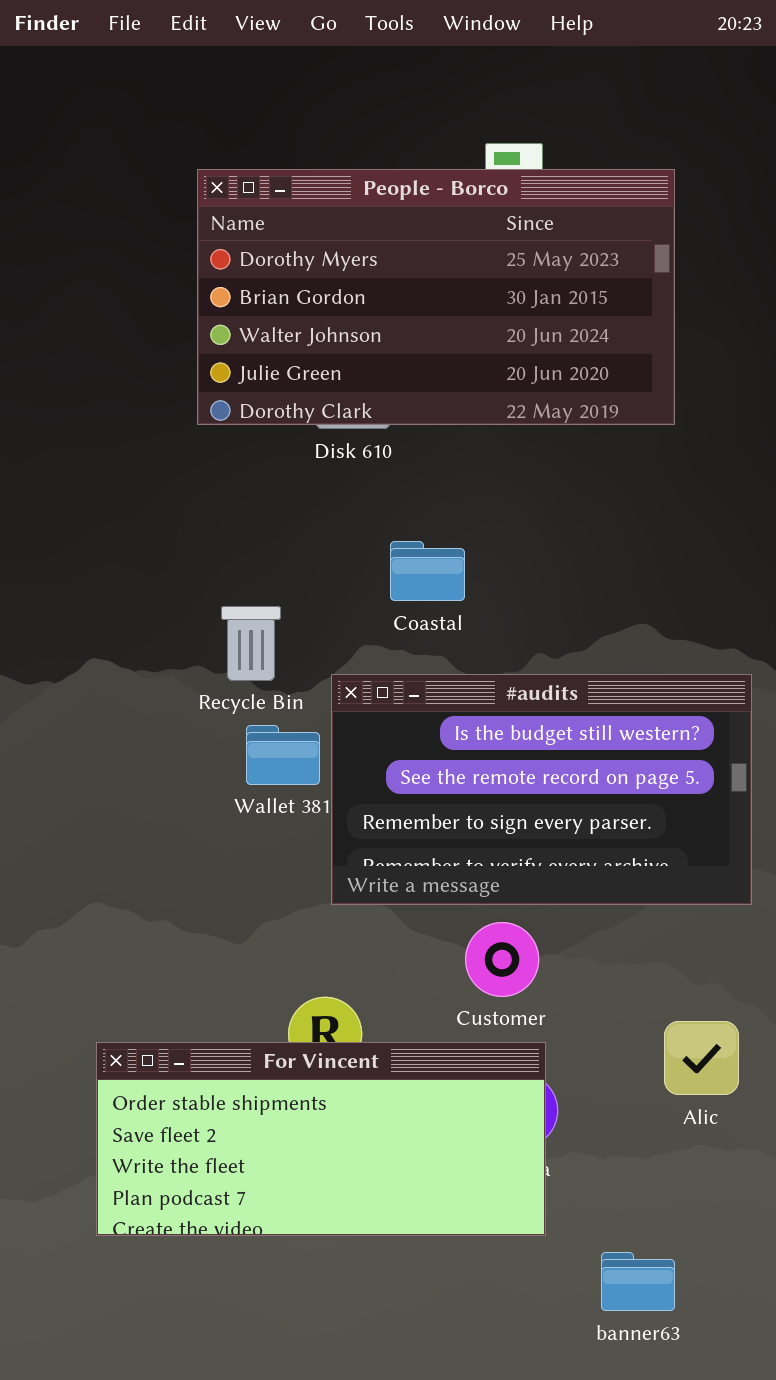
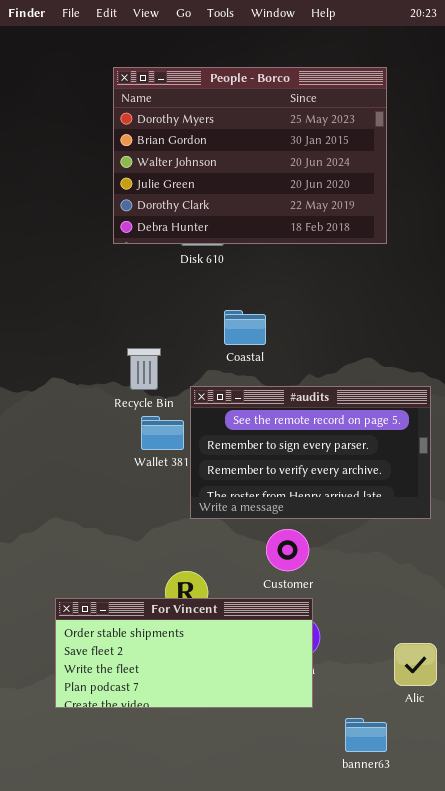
People - Borco: [197,169,675,425] -> [113,67,387,244], resized
#audits: [331,674,752,905] -> [190,386,431,519], scrolled down 1 row
Alic: [664,1021,739,1095] -> [394,643,437,686], moved

